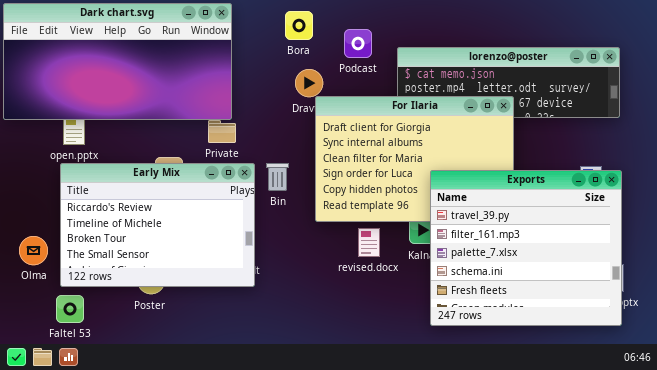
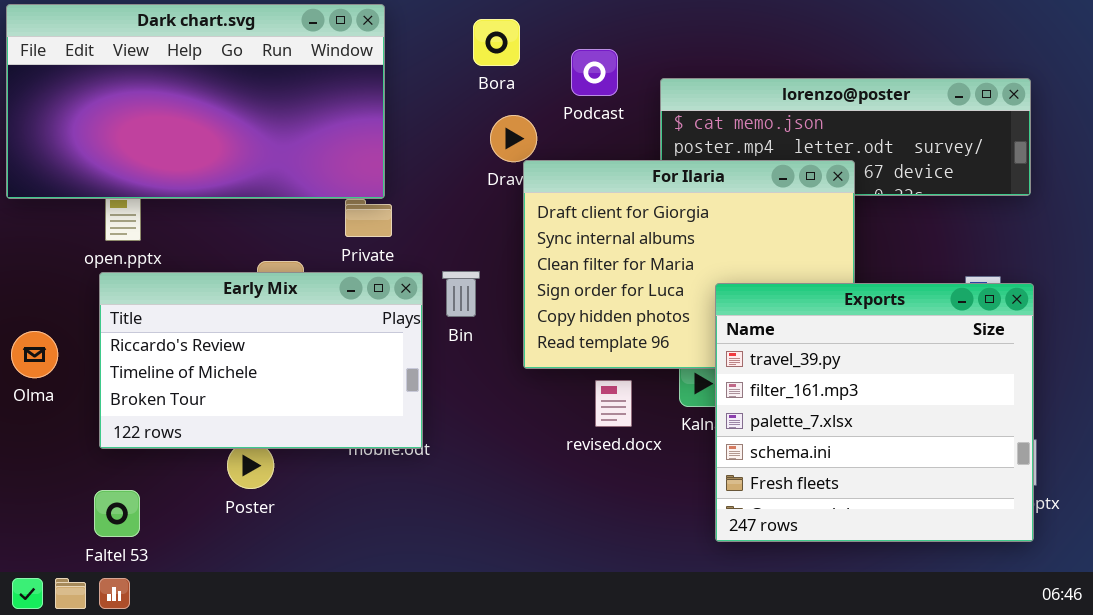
Early Mix: [60,163,255,287] -> [99,272,423,449], resized
Olma: [19,236,48,265] -> [11,331,58,378], moved

